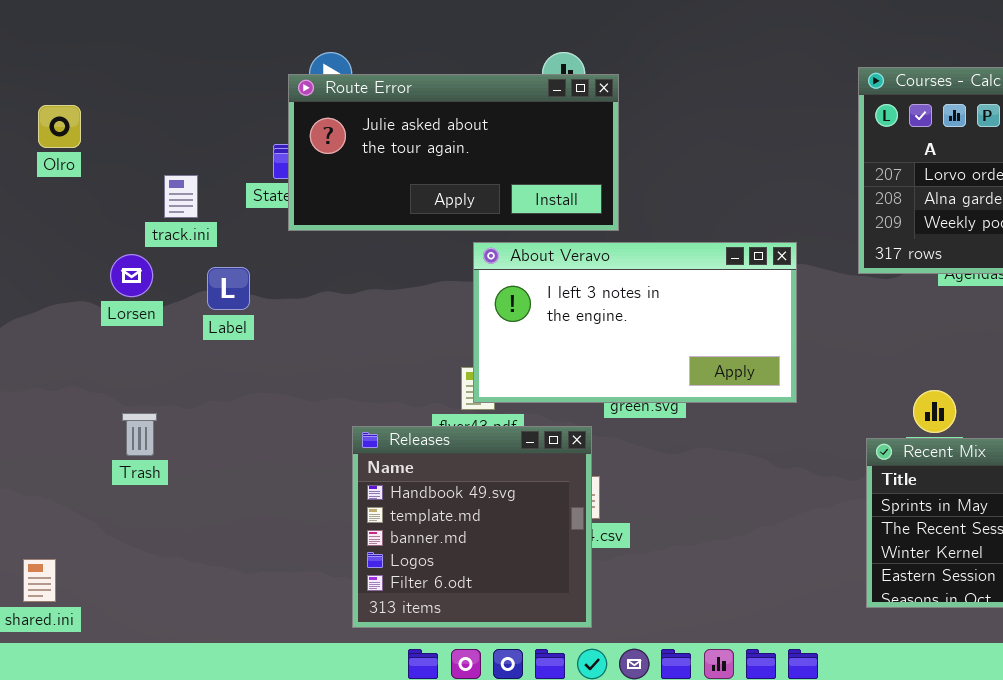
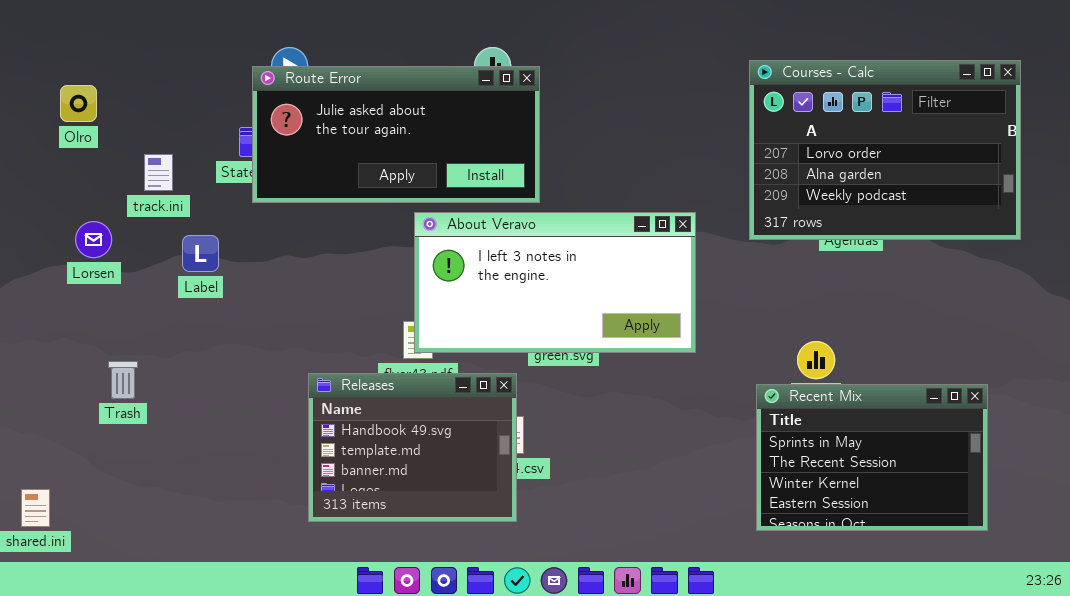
Olro: [38,105,81,148] -> [60,85,97,122], moved
Lorsen: [110,254,153,297] -> [75,221,112,258], moved
Releases: [352,426,592,628] -> [308,373,517,522], resized

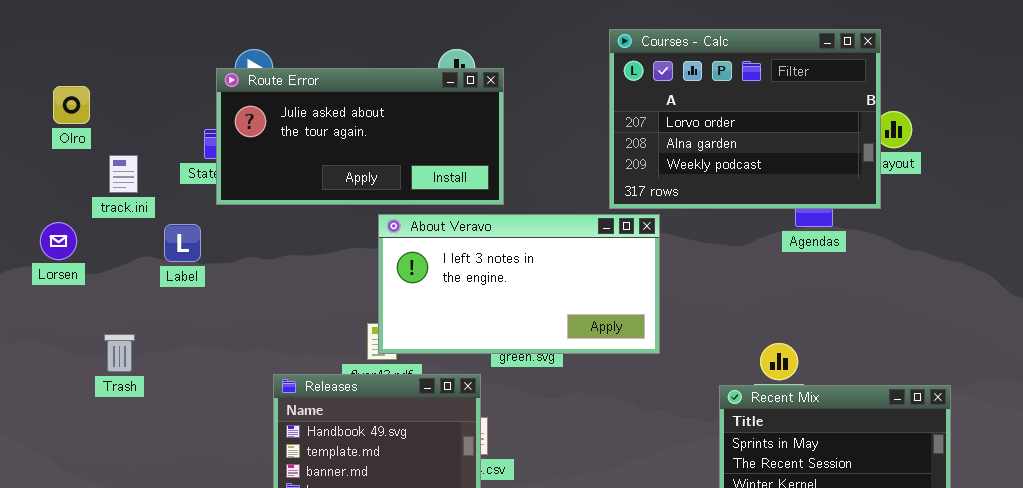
Courses - Calc: [749,60,1021,240] -> [609,29,881,209], moved
Olro: [60,85,97,122] -> [53,86,90,124], moved
Label: [182,235,219,272] -> [164,224,201,262], moved
Trash: [108,361,138,399] -> [104,334,135,372], moved

